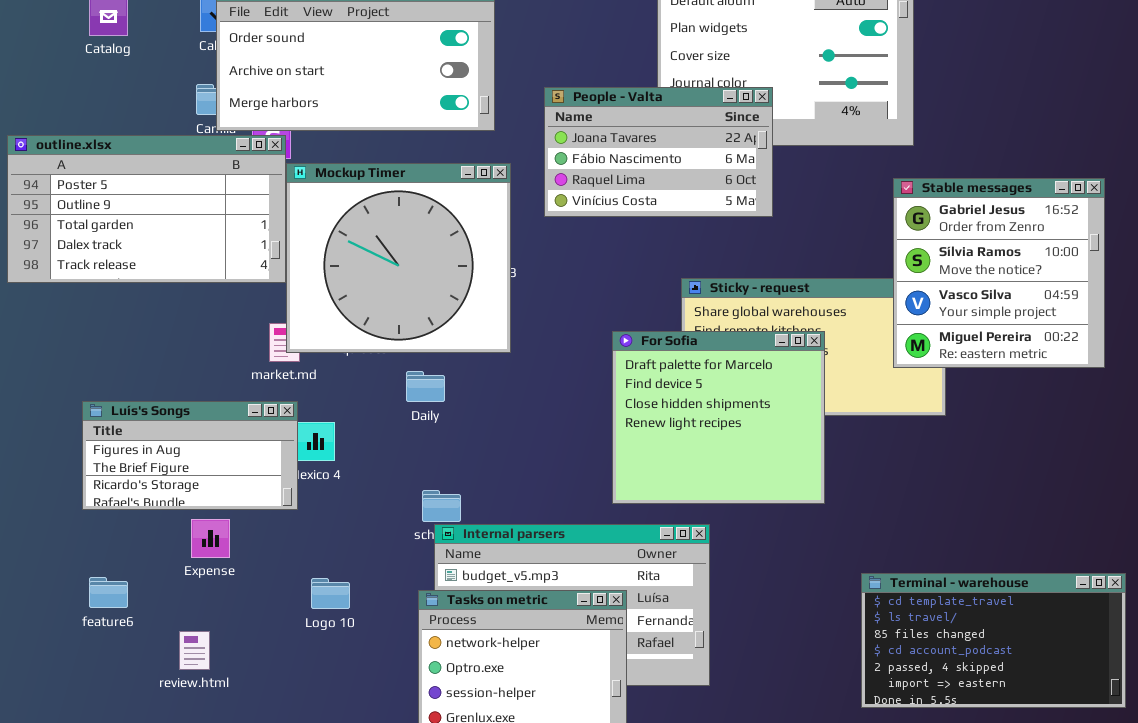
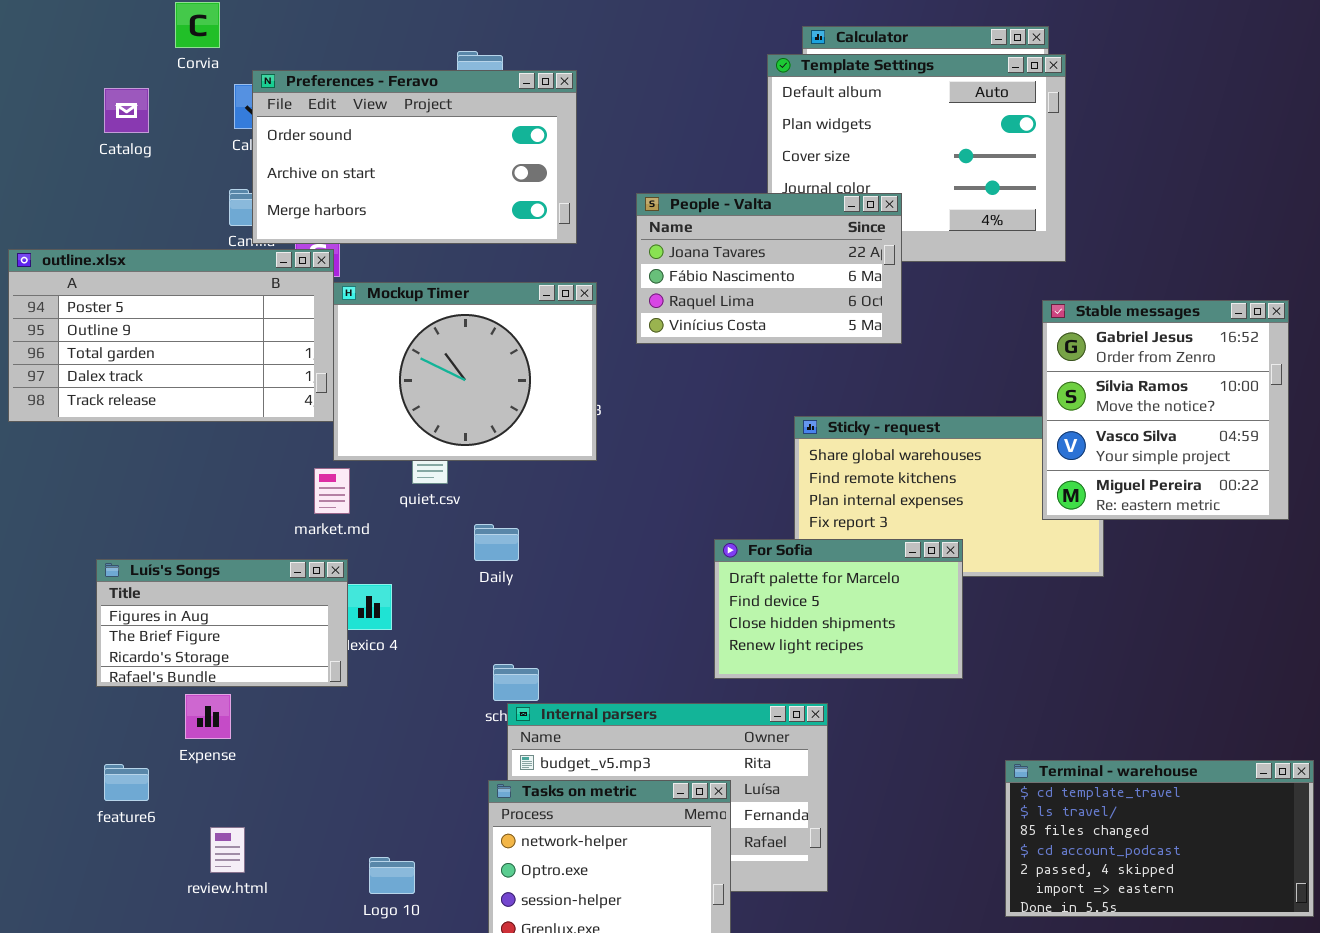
Mockup Timer: [286,163,511,353] -> [333,282,597,461], resized
For Sofia: [612,331,825,504] -> [714,539,963,679], resized
Expense: [191,519,230,558] -> [185,694,231,739], moved
Logo 10: [311,578,350,609] -> [369,857,415,894], moved

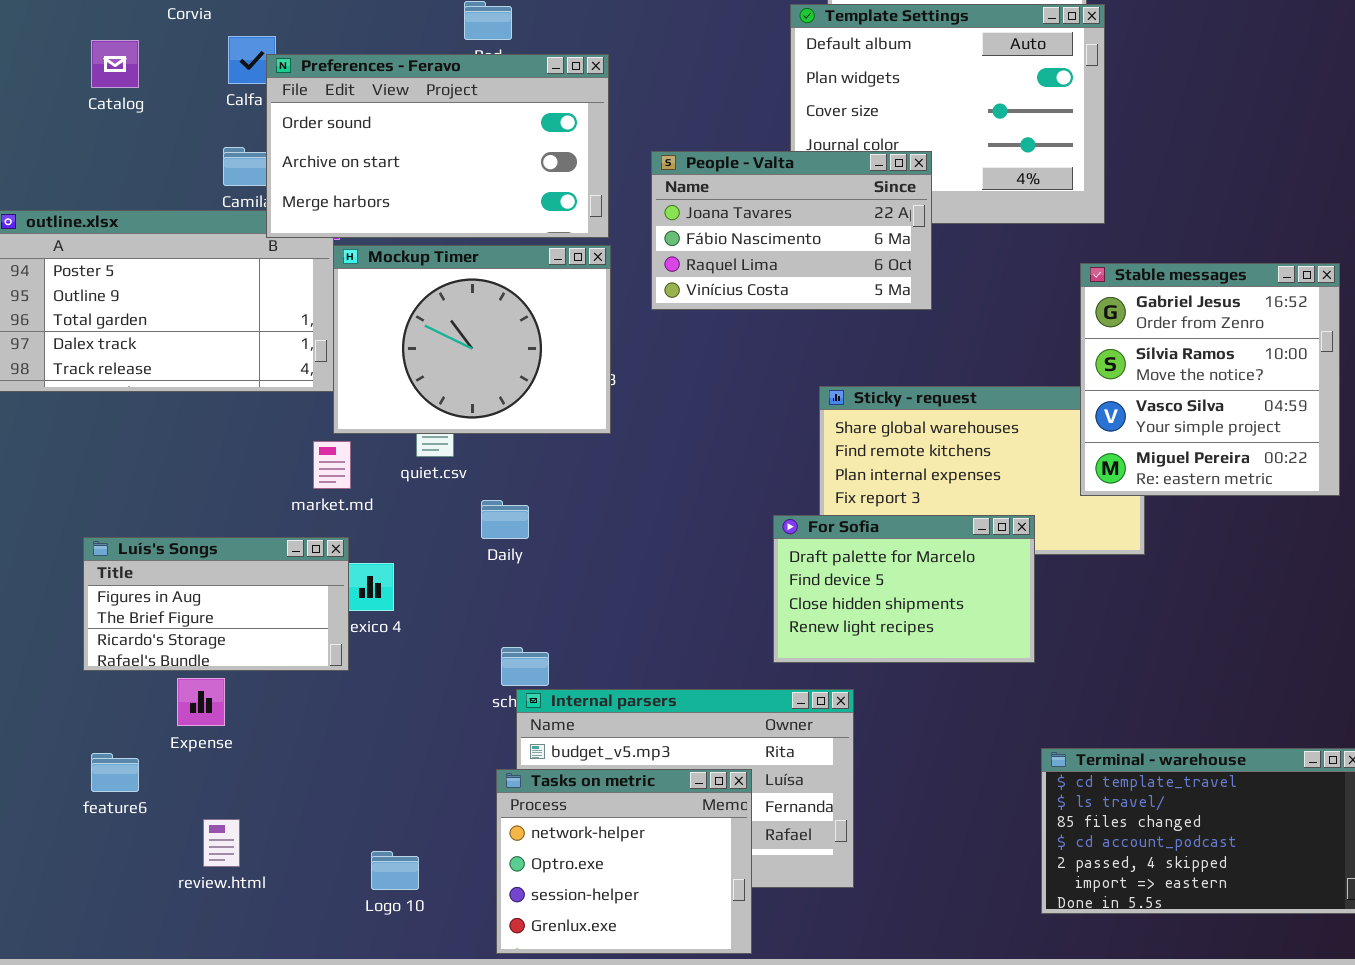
Preferences - Feravo: [252,70,577,244] -> [266,54,609,238], moved
For Sofia: [714,539,963,679] -> [773,515,1035,663], moved

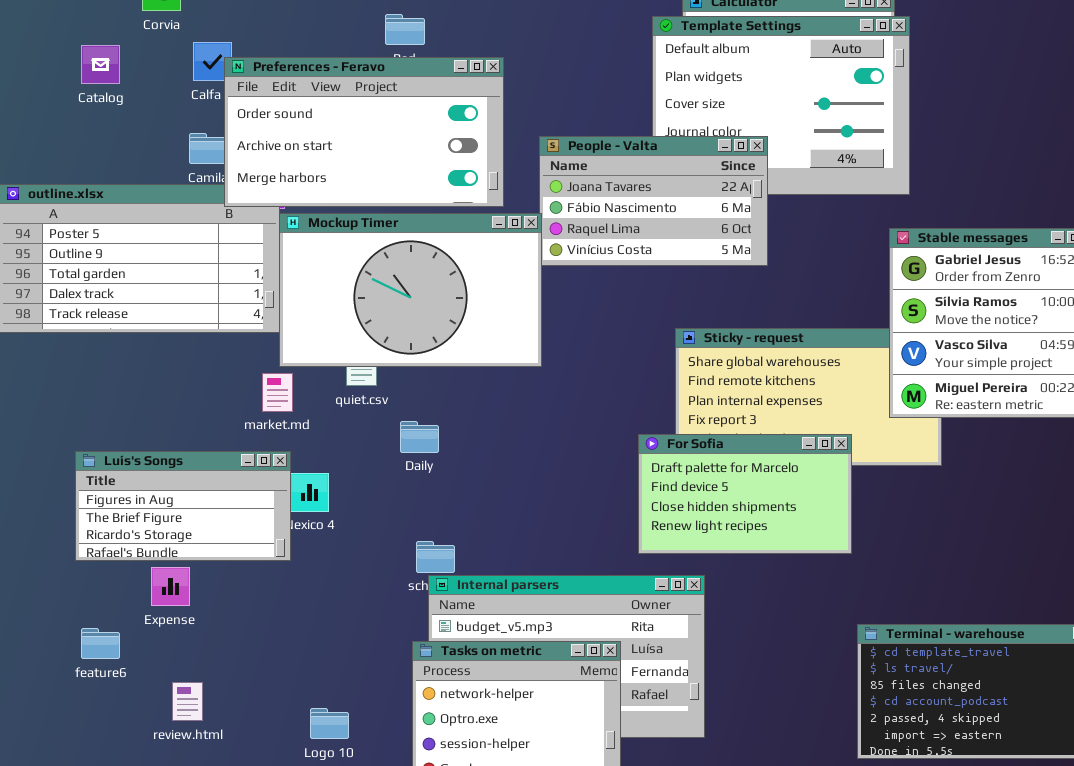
Mockup Timer: [333,245,611,434] -> [279,213,542,367], resized

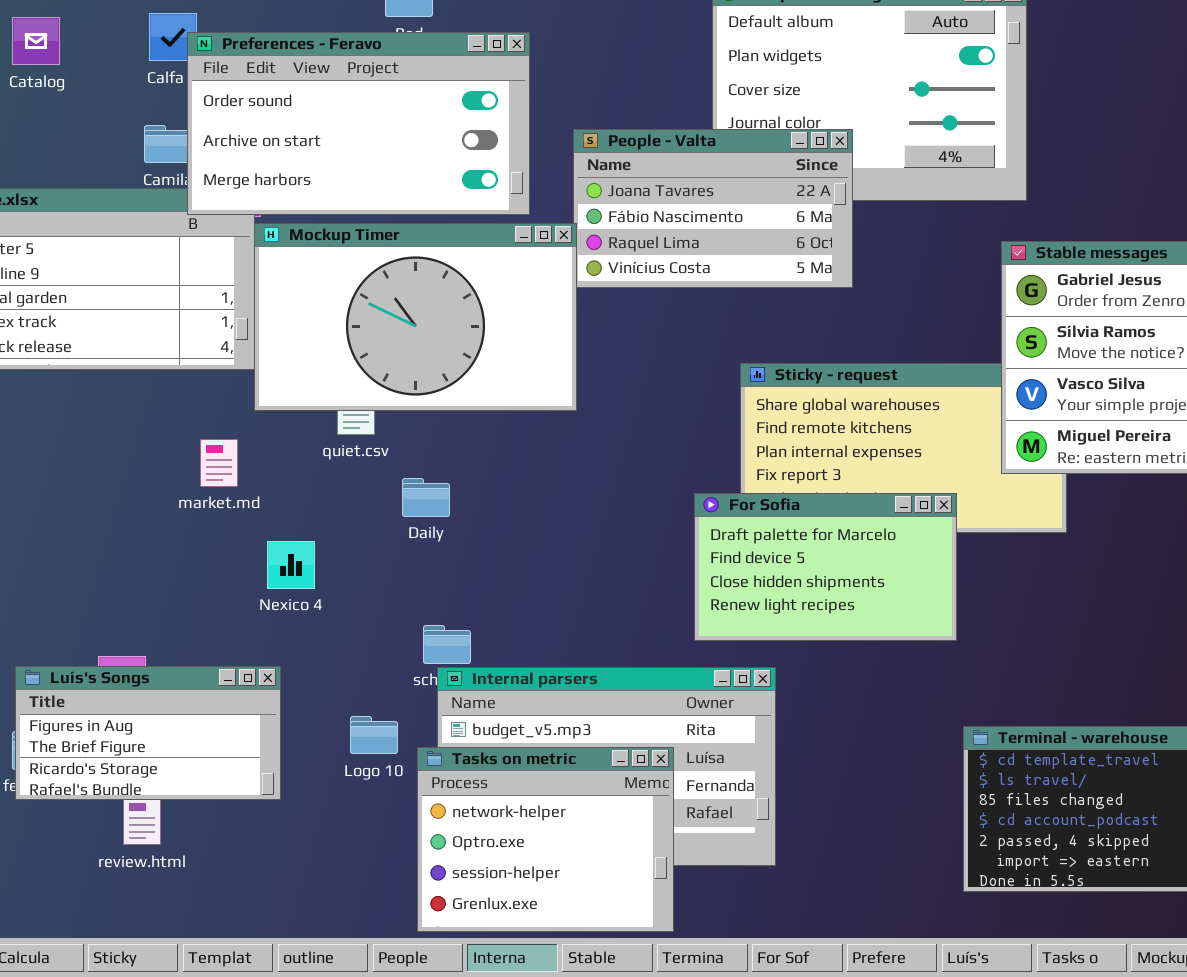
market.md: [262,373,293,412] -> [200,439,238,487], moved
Luís's Songs: [75,451,291,561] -> [15,666,281,800], moved
Logo 10: [310,708,349,739] -> [350,716,398,754], moved

